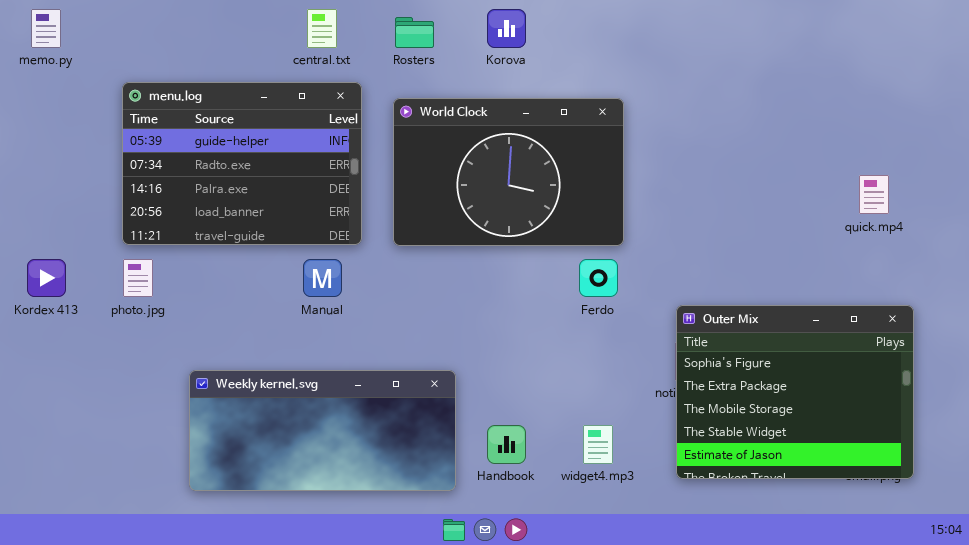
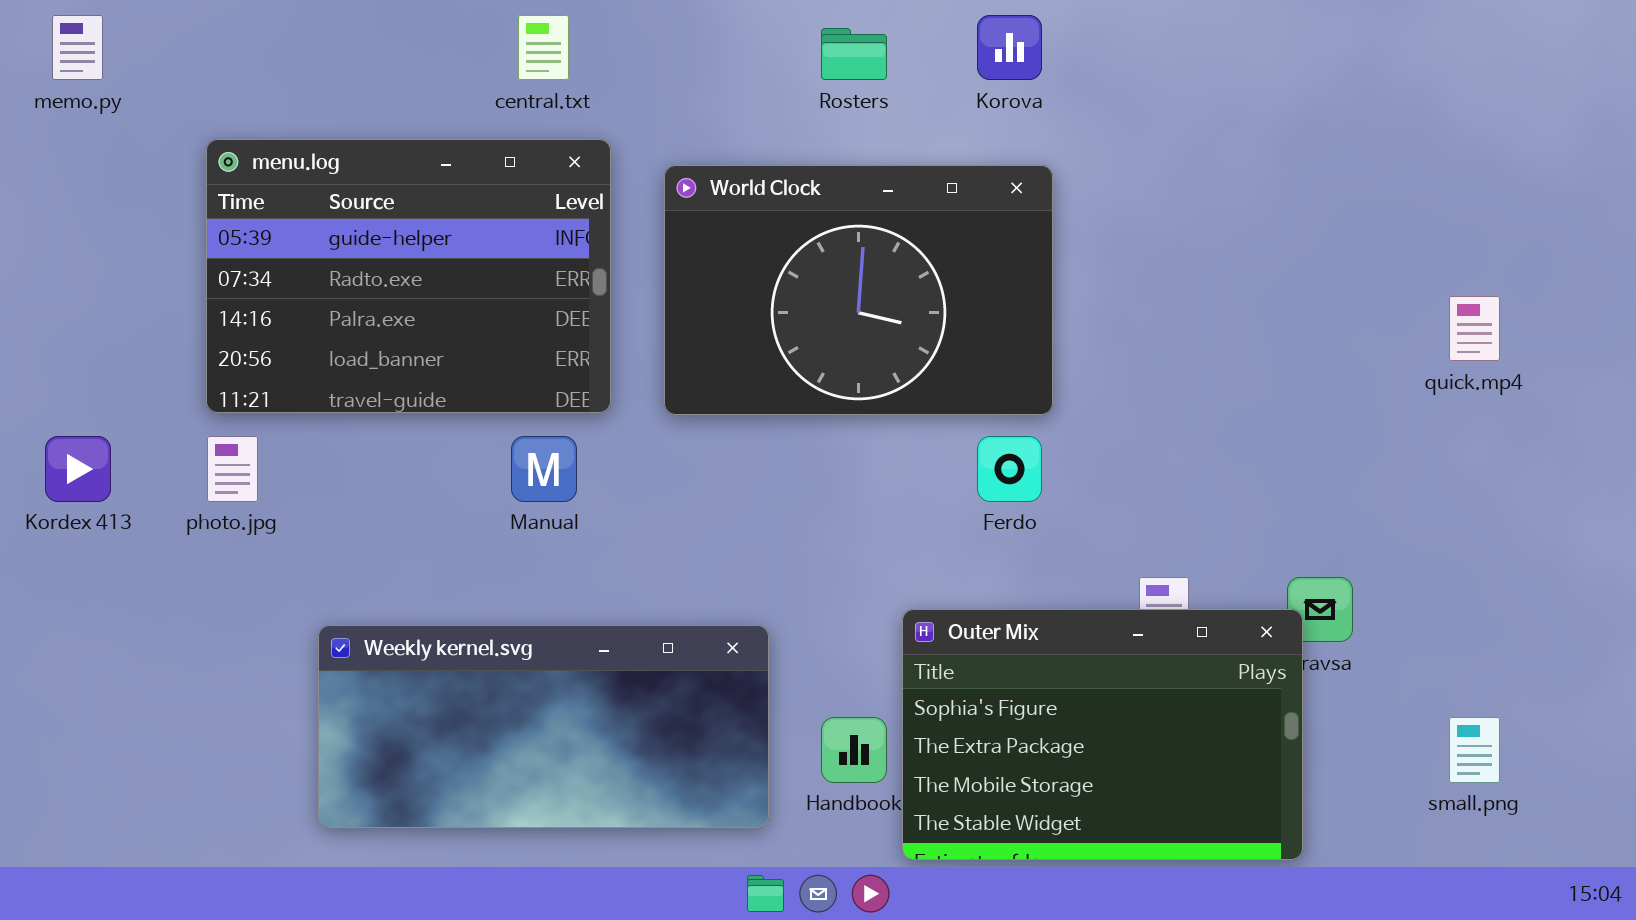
Korova: [487,9,526,48] -> [977,15,1042,80], moved
Rosters: [395,17,434,48] -> [821,28,887,80], moved
Outer Mix: [676,305,914,479] -> [902,609,1303,860], moved, resized

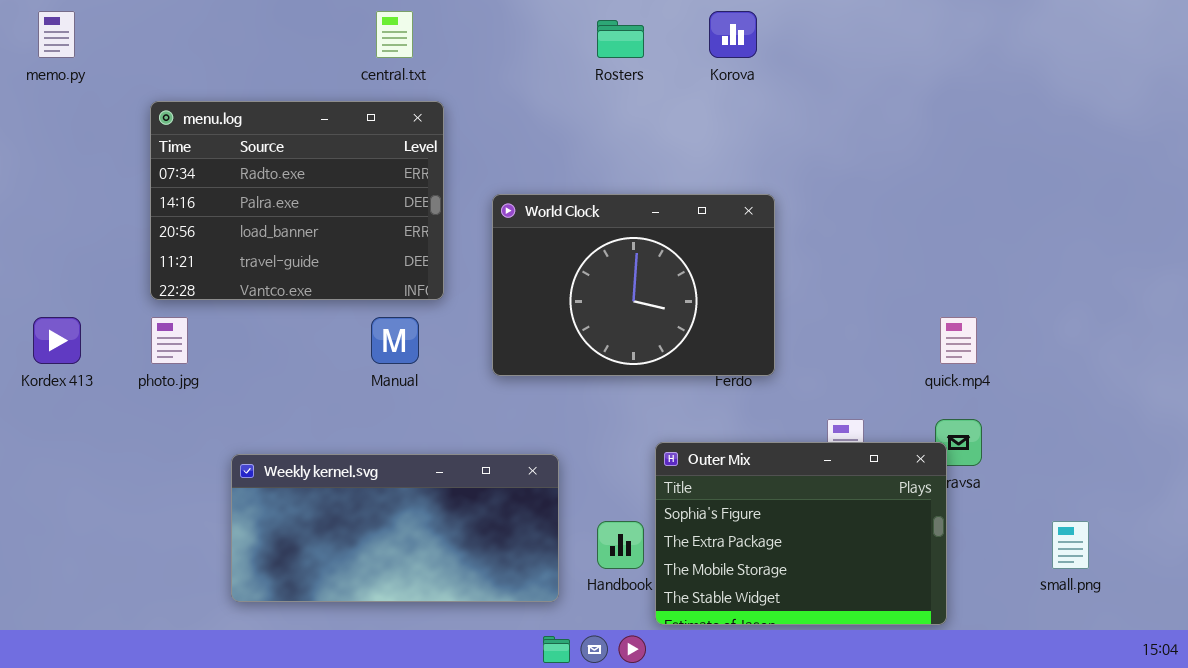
menu.log: [206,139,611,413] -> [150,101,444,300], scrolled down 1 row
World Clock: [664,165,1053,415] -> [492,194,775,376], moved
quick.mp4: [1449,296,1500,361] -> [940,317,977,364], moved

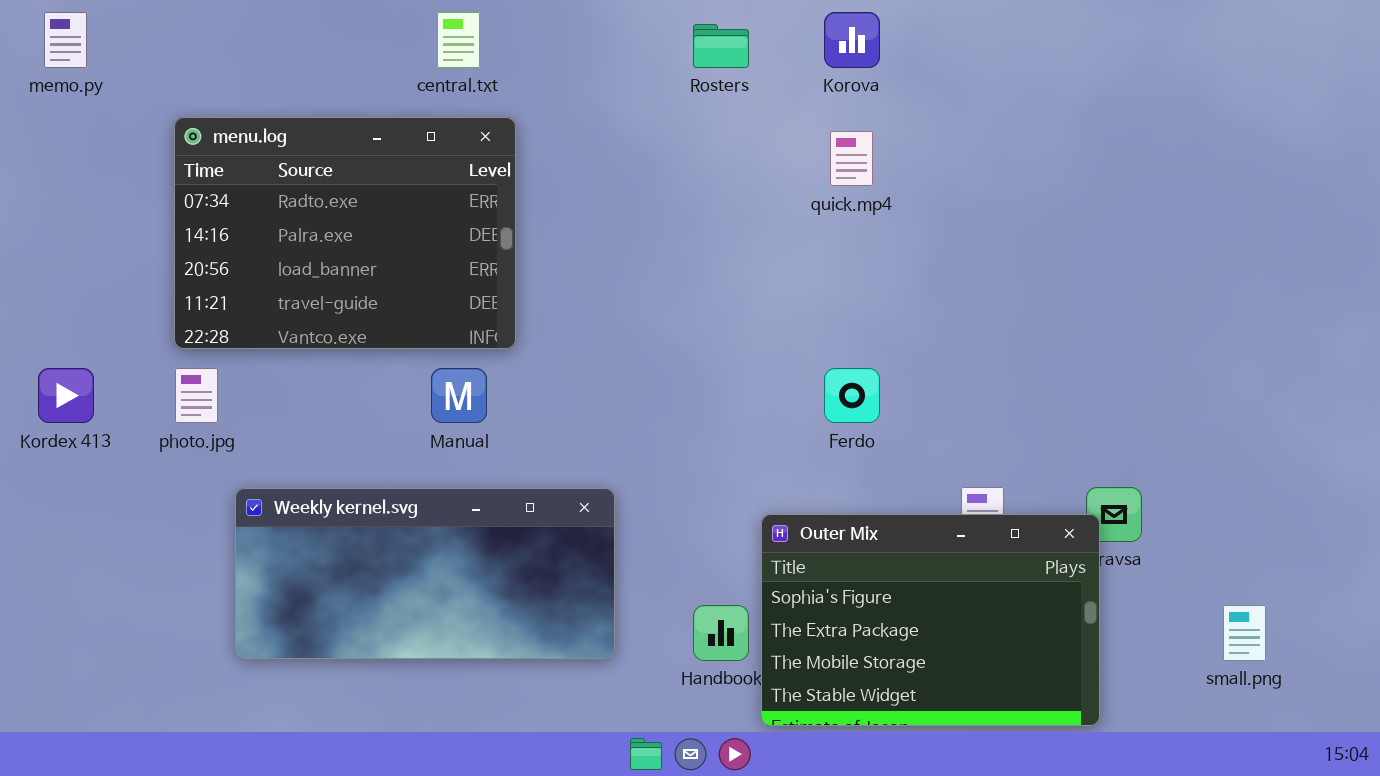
World Clock: [492,194,775,376] -> none, closed
quick.mp4: [940,317,977,364] -> [830,131,873,186], moved
Weekly kernel.svg: [231,454,559,602] -> [235,488,615,659], moved

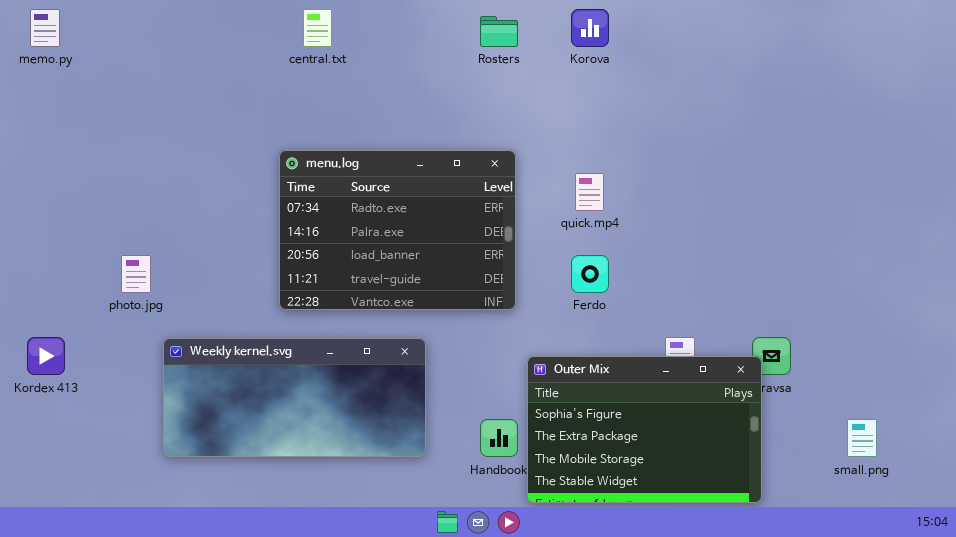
menu.log: [174,117,516,349] -> [279,150,516,310], moved
quick.mp4: [830,131,873,186] -> [575,173,604,211], moved
Kordex 413: [38,368,94,423] -> [27,337,65,375], moved

